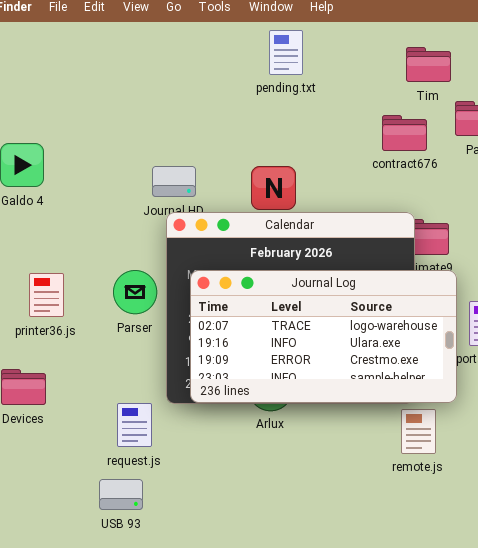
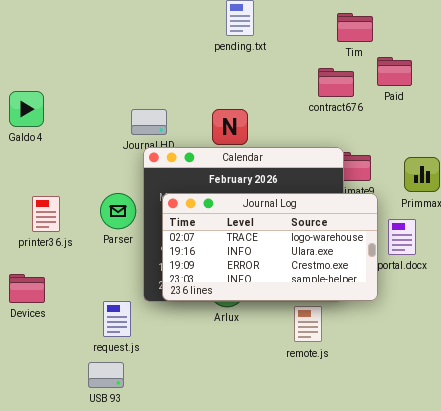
remote.js: [401,409,436,454] -> [294,306,322,342], moved

